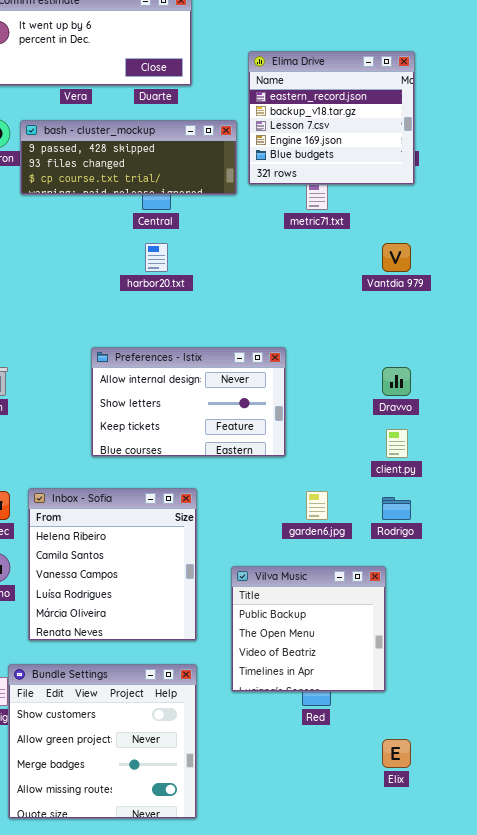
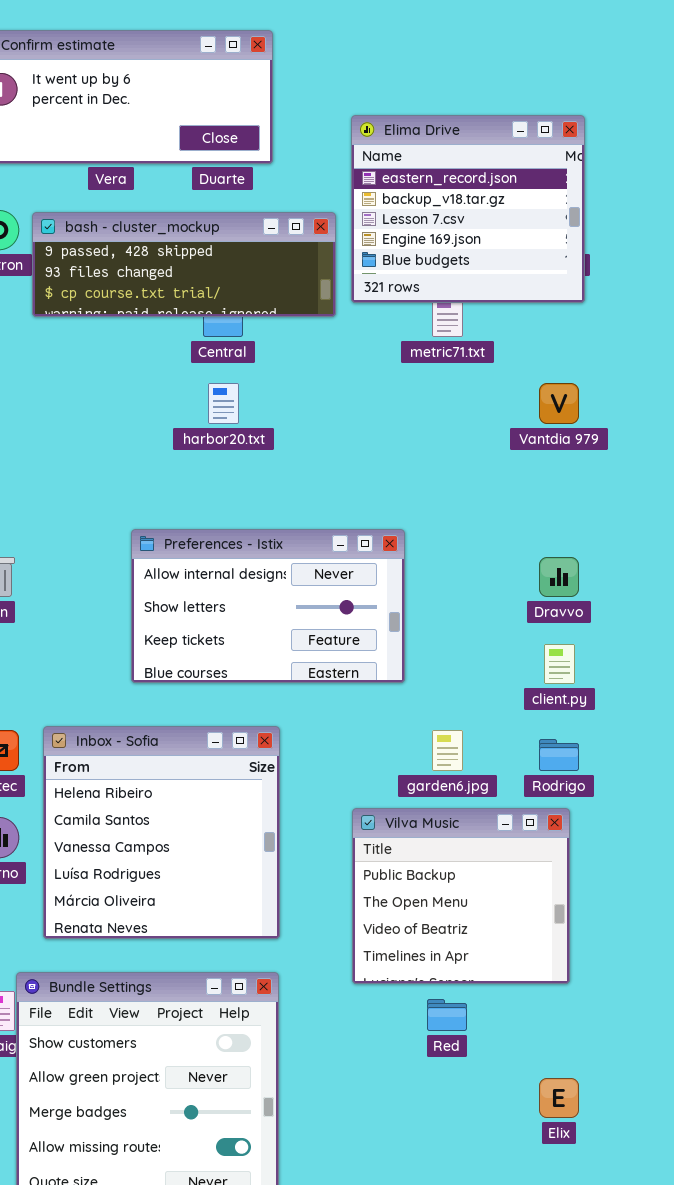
Vilva Music: [231,566,386,692] -> [352,808,570,984], moved

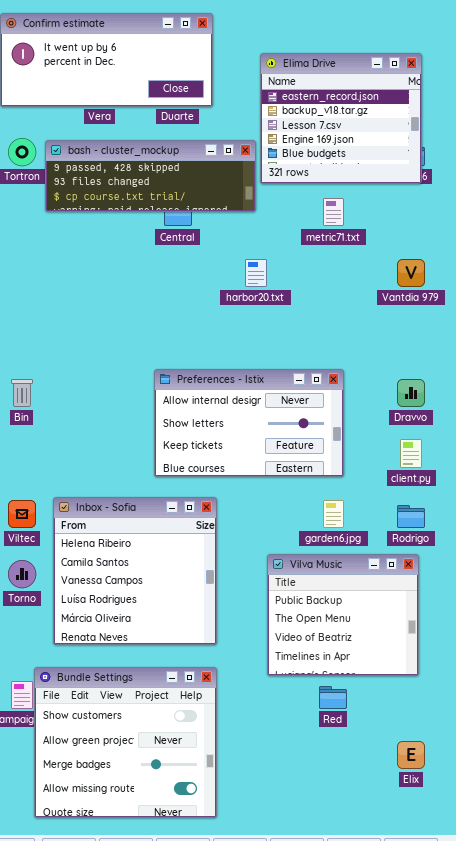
Elima Drive: [351,115,585,303] -> [260,53,422,184], moved
harbor20.txt: [208,383,239,424] -> [245,259,267,287], moved
Preferences - Istix: [131,529,405,683] -> [154,369,344,477], moved

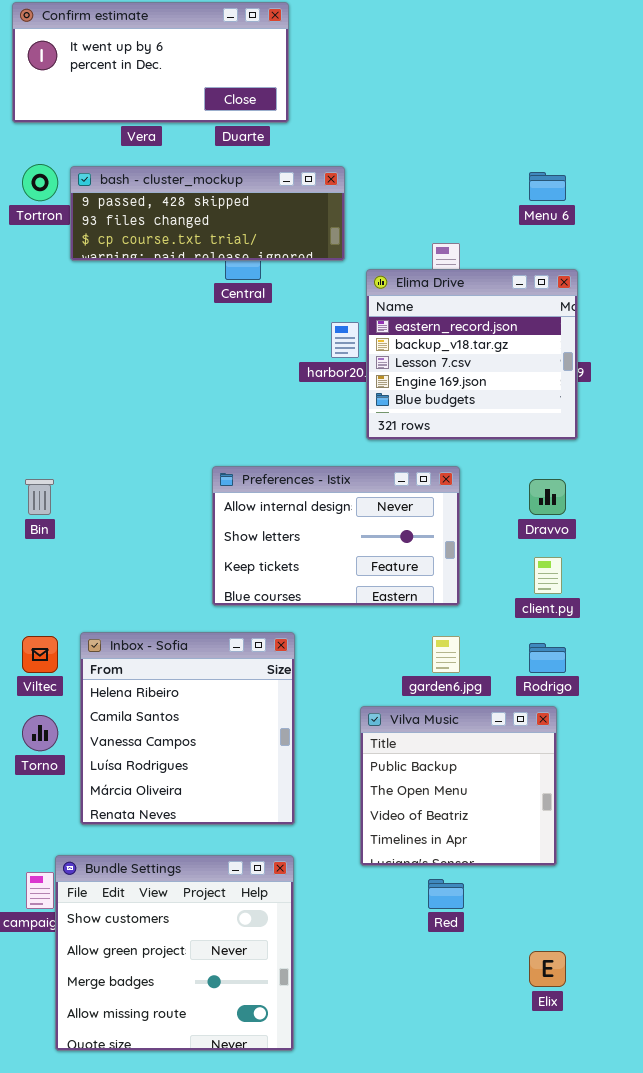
Elima Drive: [260,53,422,184] -> [366,269,578,440], moved

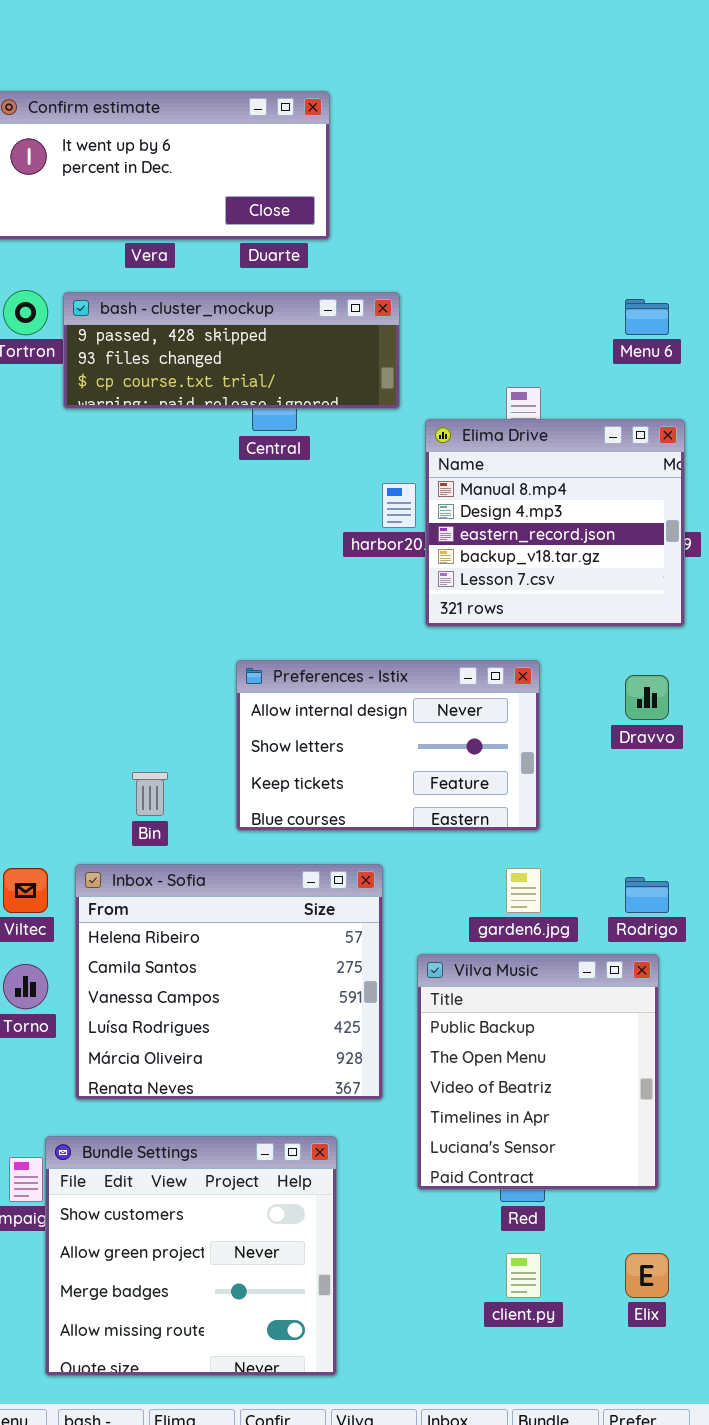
Elima Drive: [366,269,578,440] -> [425,419,685,627], scrolled up 2 rows
Bin: [25,479,54,515] -> [132,772,168,816], moved
client.py: [534,557,562,594] -> [506,1253,541,1298], moved
Inbox - Sofia: [80,632,295,825] -> [75,864,383,1100], resized
Vilva Music: [360,706,557,866] -> [417,954,659,1190], resized

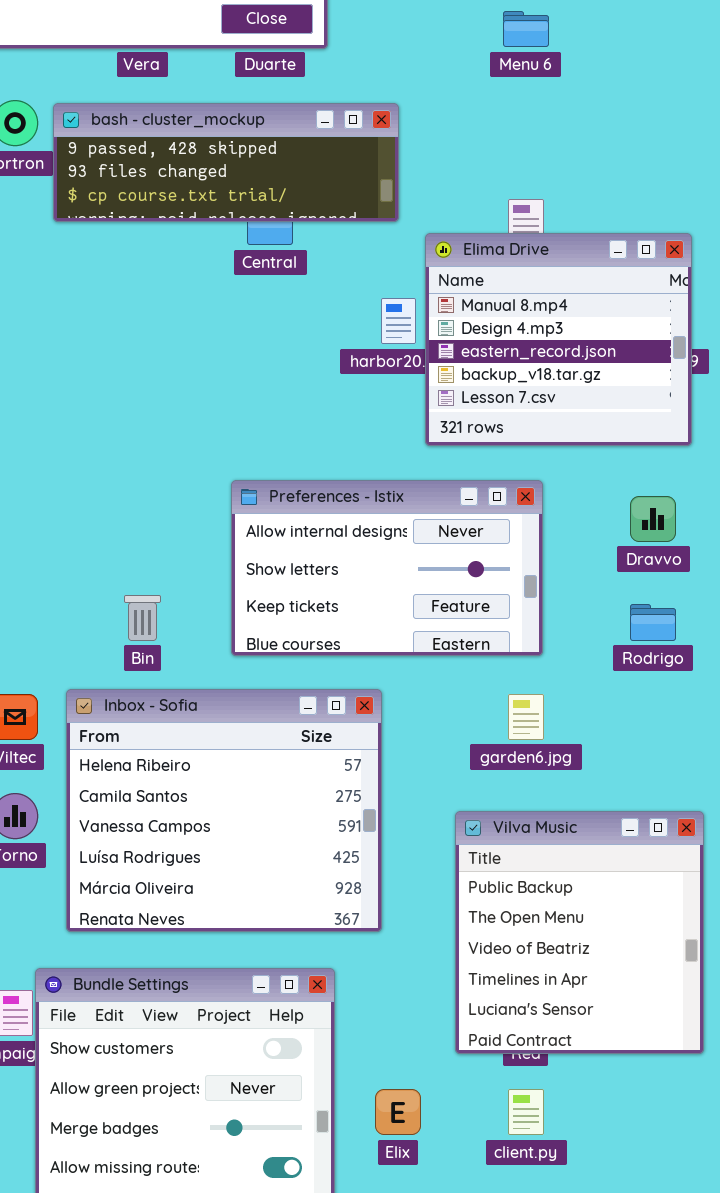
Menu 6: [625,299,669,335] -> [503,11,549,47], moved
Rodrigo: [625,877,669,913] -> [630,604,676,641], moved
Vilva Music: [417,954,659,1190] -> [455,811,704,1054], moved
Elix: [625,1253,669,1298] -> [375,1089,421,1135], moved

